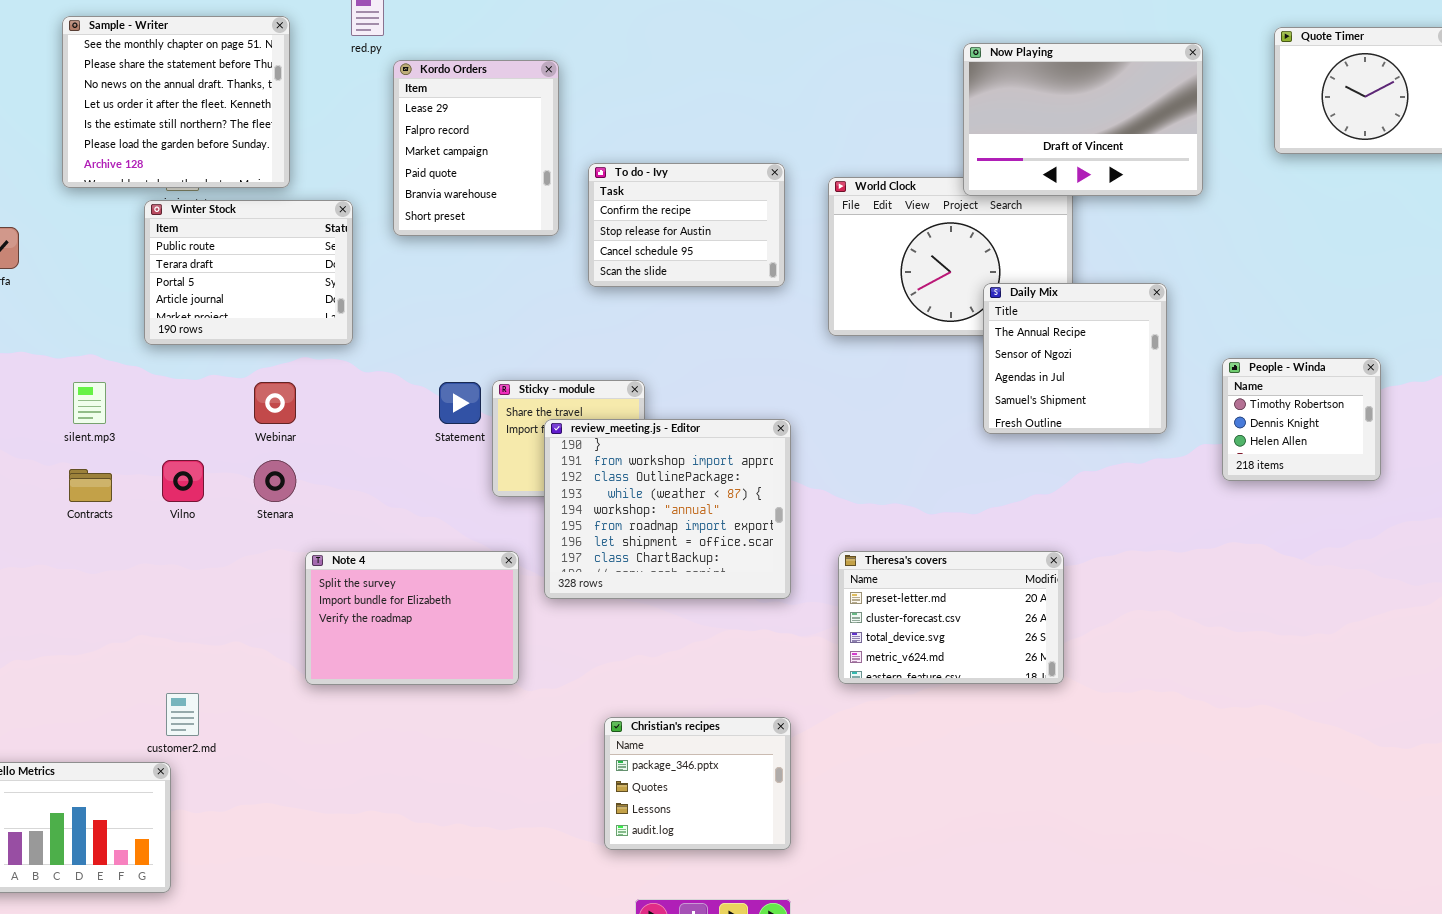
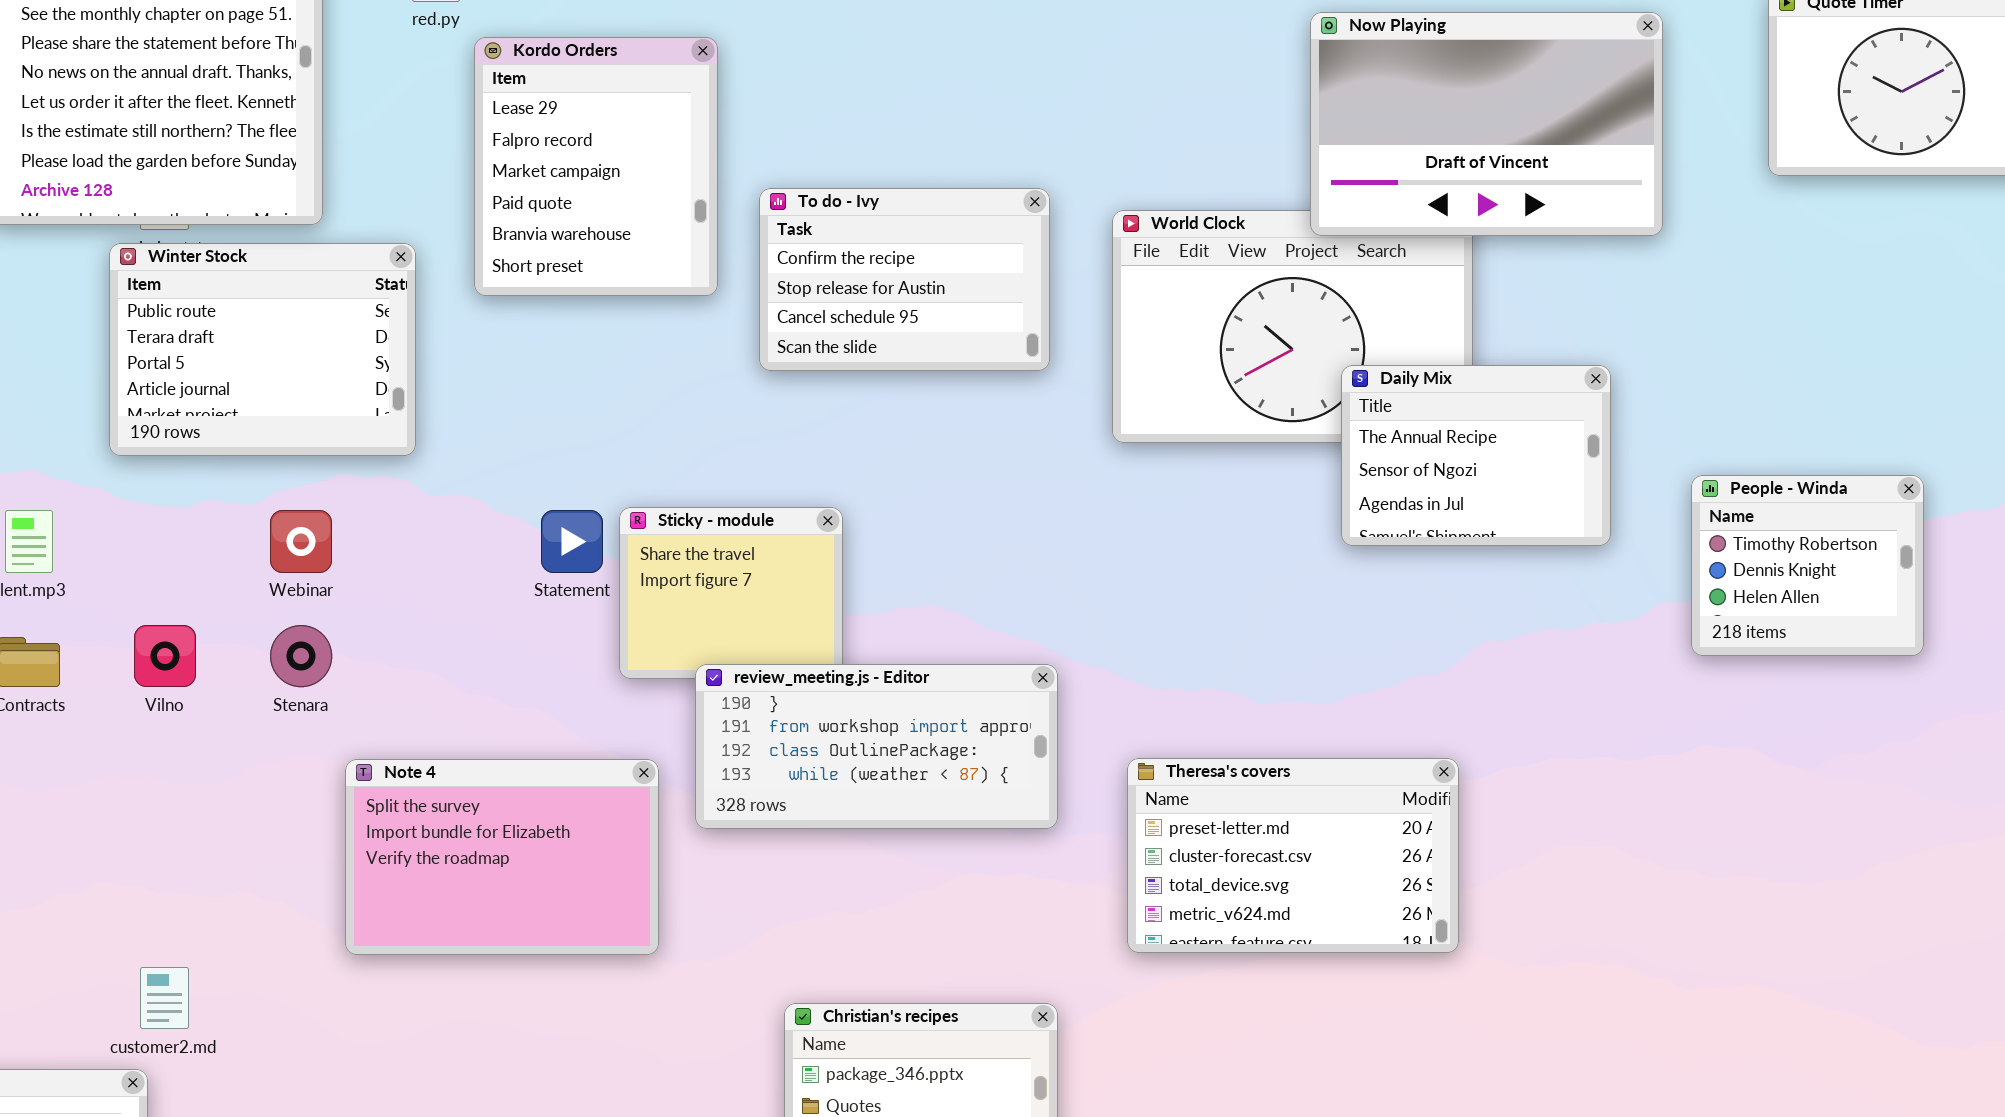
Daily Mix: [983,283,1167,434] -> [1341,365,1611,546], resized
review_meeting.js - Editor: [544,419,791,599] -> [695,664,1058,829], resized

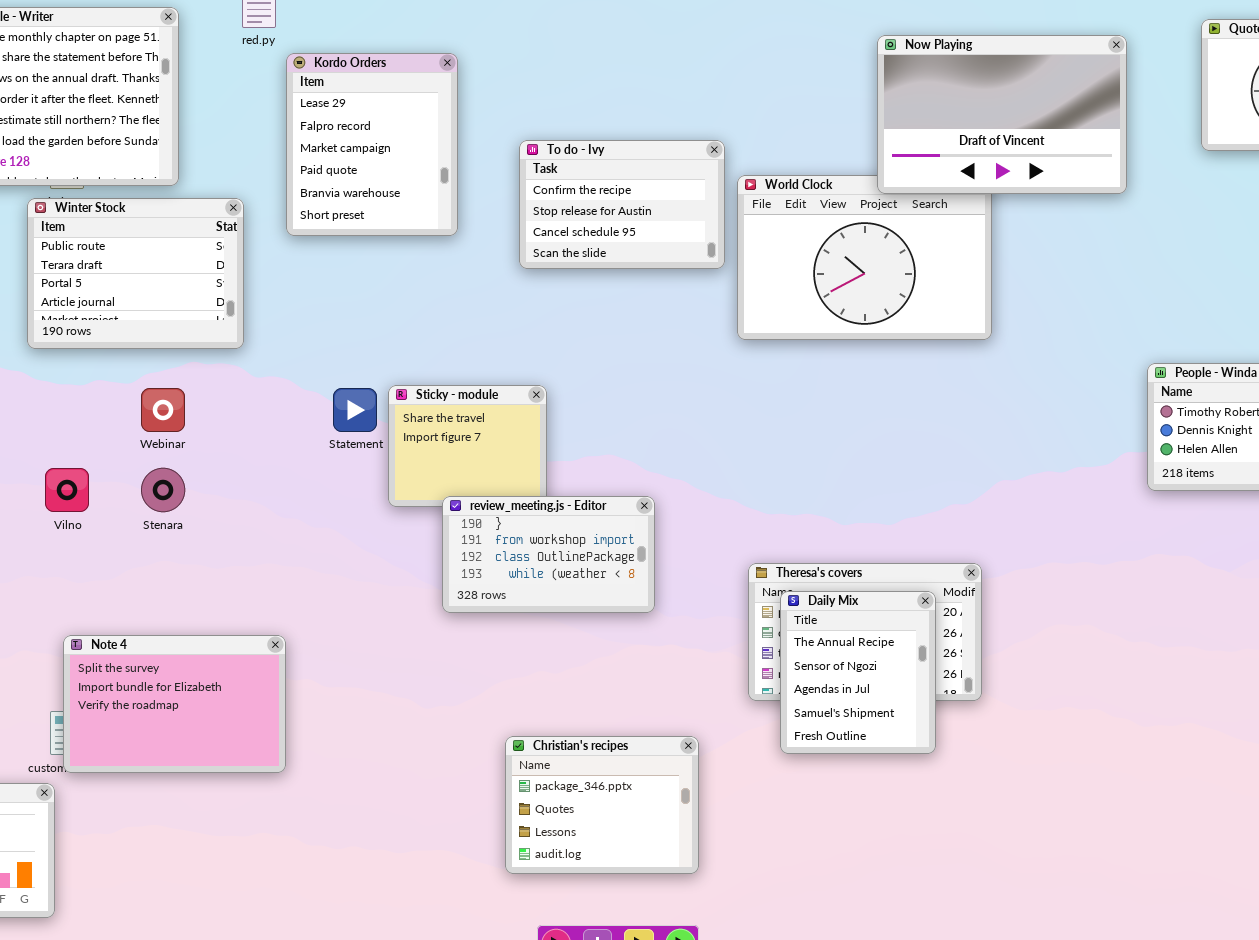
To do - Ivy: [759,188,1050,371] -> [519,140,725,269], moved
Daily Mix: [1341,365,1611,546] -> [780,591,936,754], moved, resized
review_meeting.js - Editor: [695,664,1058,829] -> [442,496,655,613], resized
Note 4: [345,759,659,955] -> [63,635,286,773], moved

